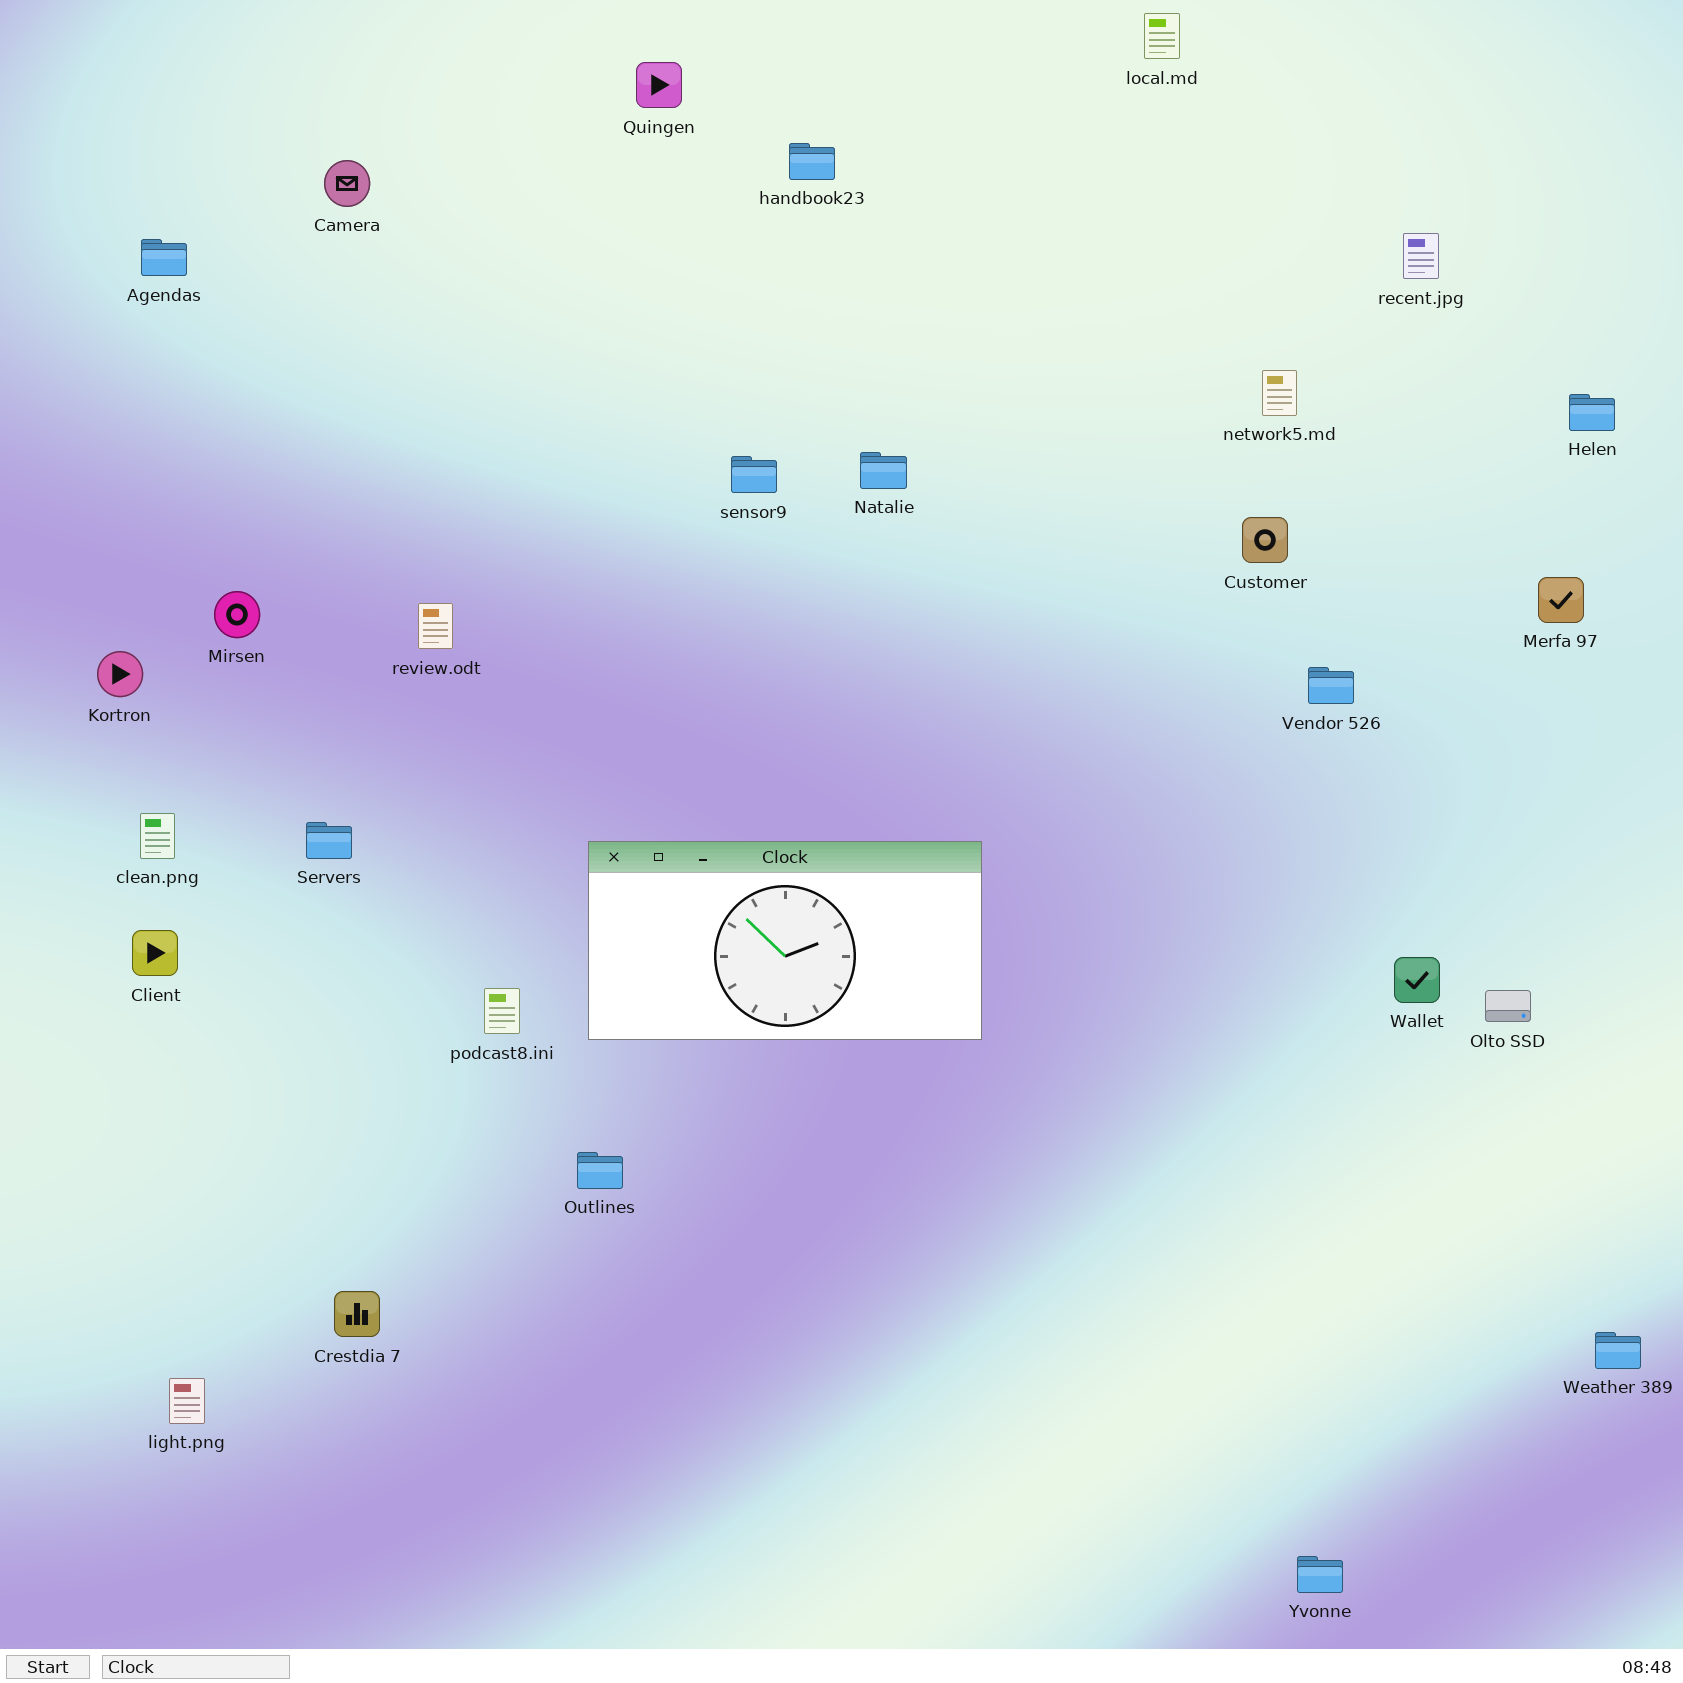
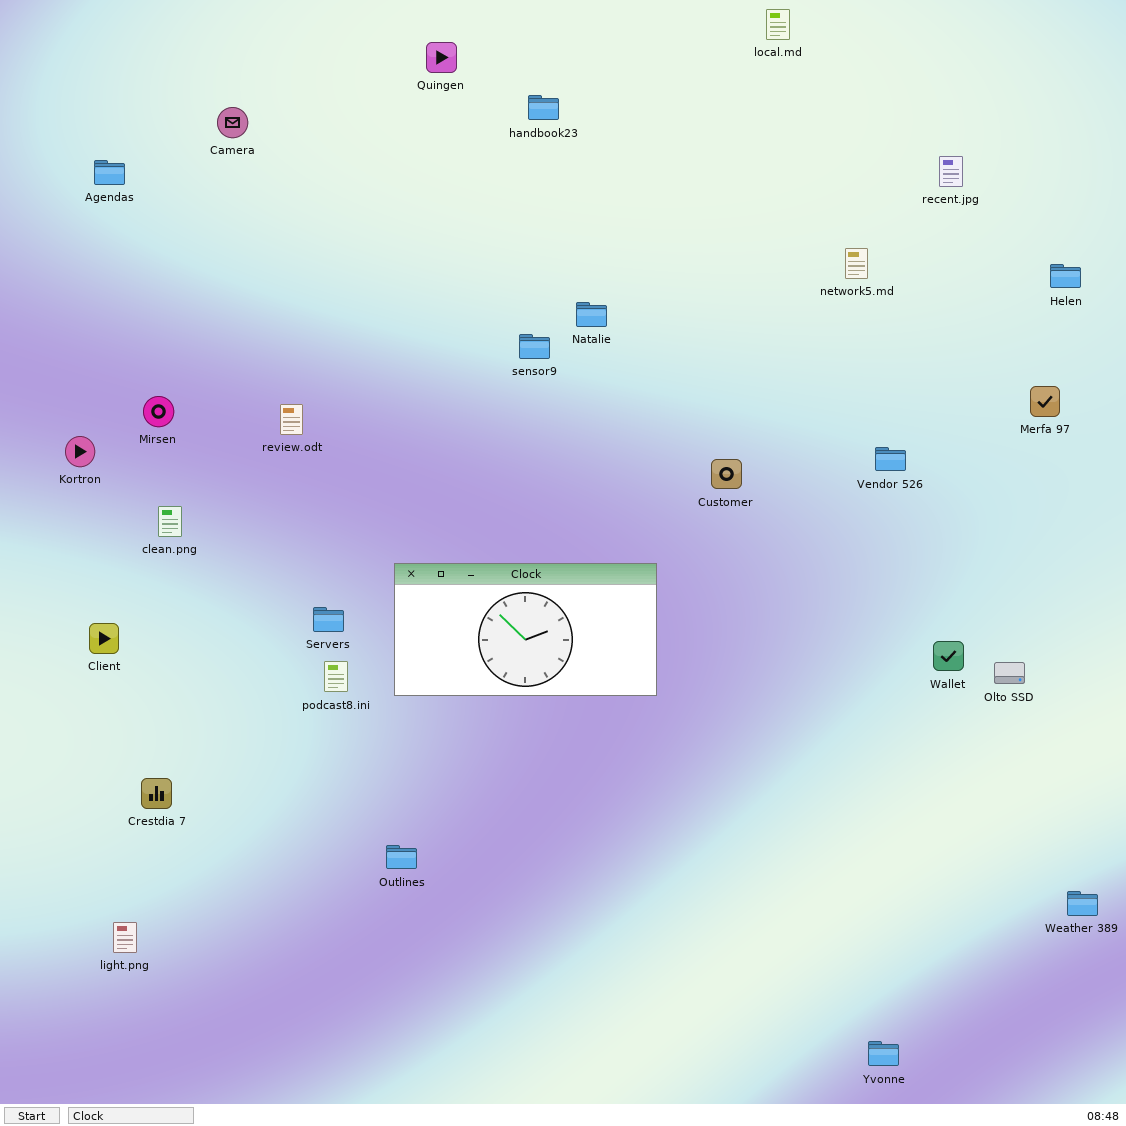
sensor9: [731,456,777,493] -> [519,334,550,359], moved
Customer: [1242,517,1288,563] -> [711,459,742,489], moved
clean.png: [140,813,175,859] -> [158,506,182,537], moved
Servers: [306,822,352,859] -> [313,607,344,632], moved
Outlines: [577,1152,623,1189] -> [386,845,417,869], moved
Crestdia 7: [334,1291,380,1337] -> [141,778,172,809], moved

